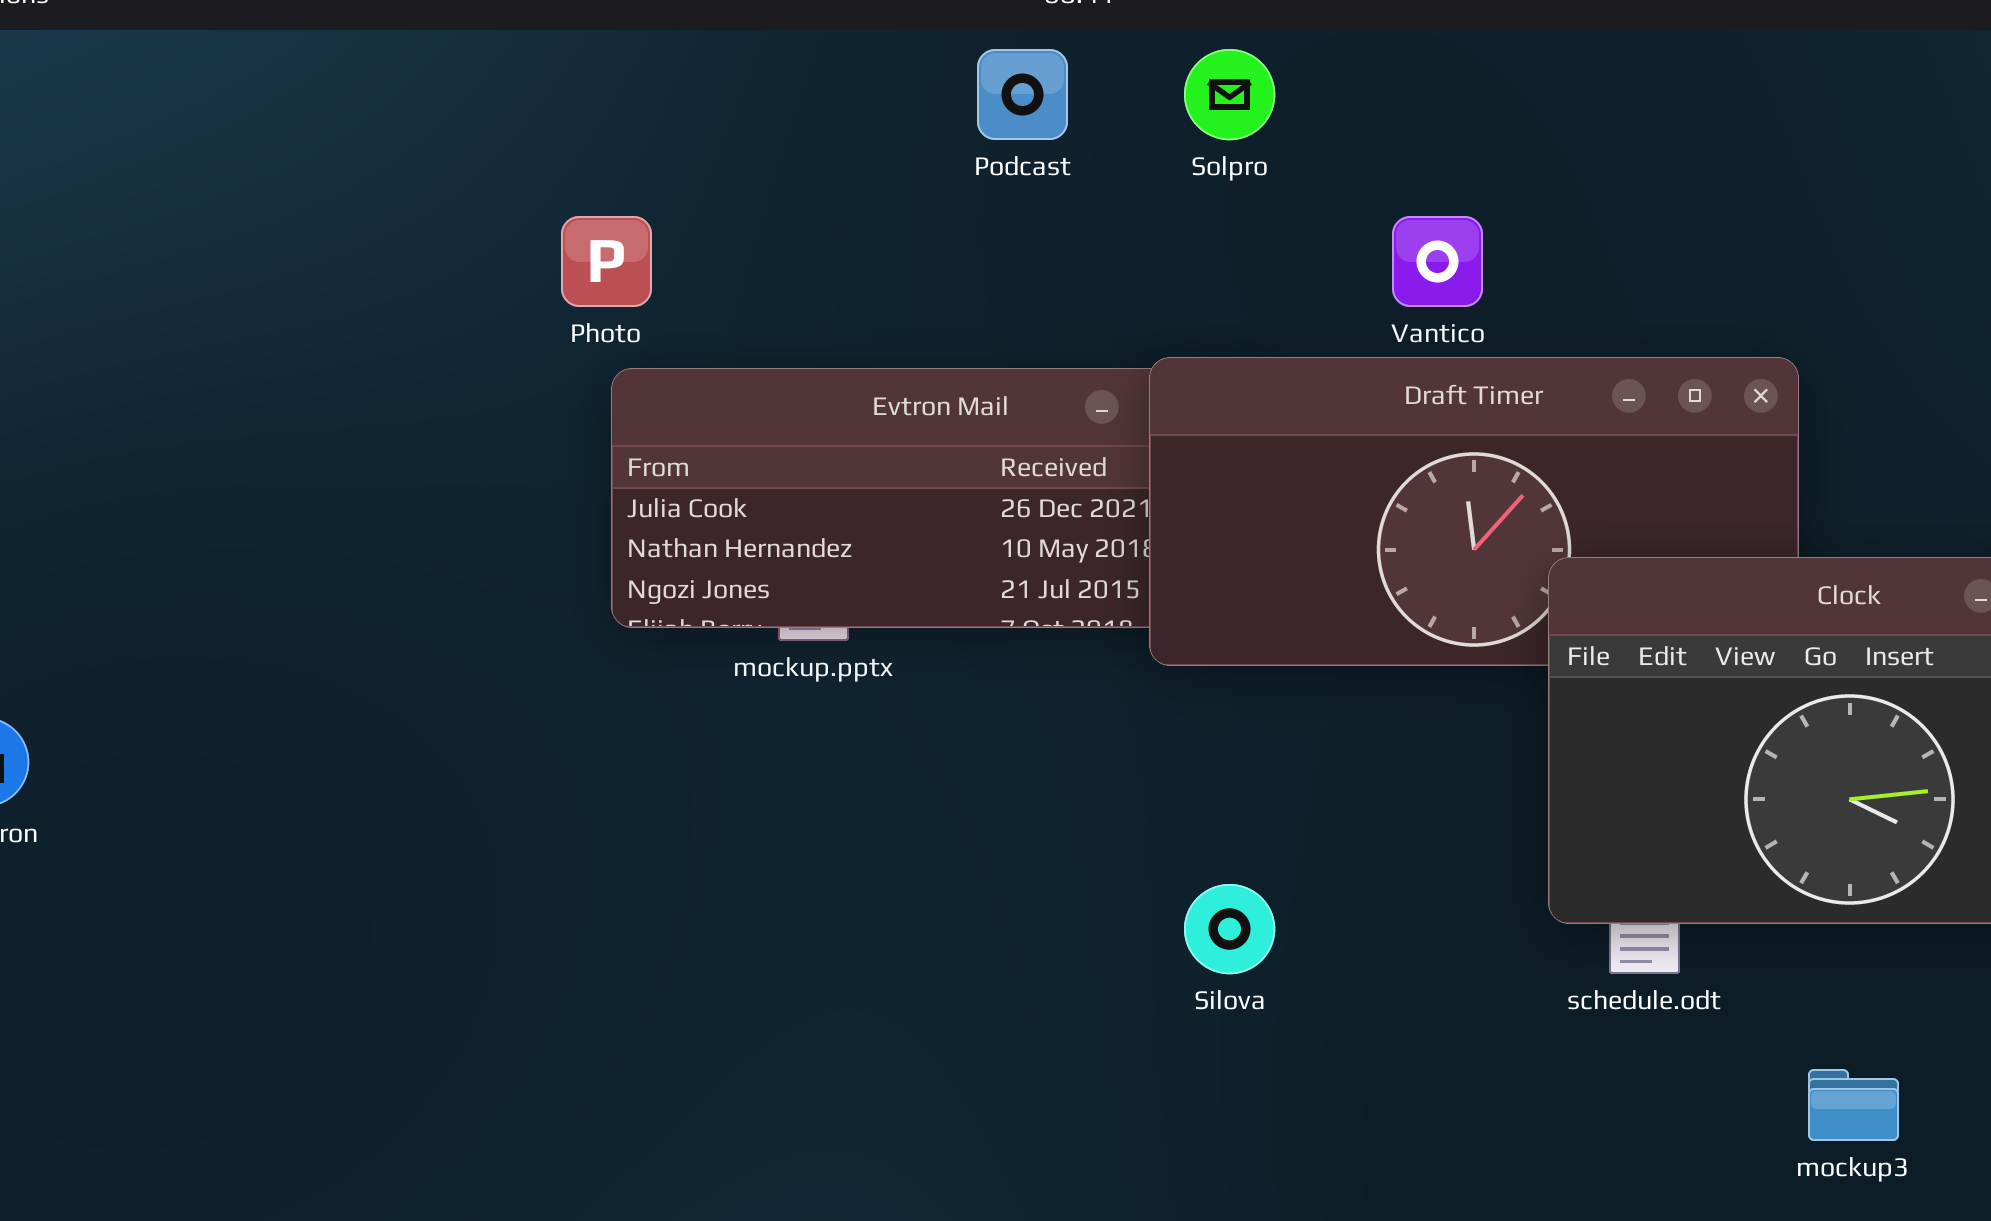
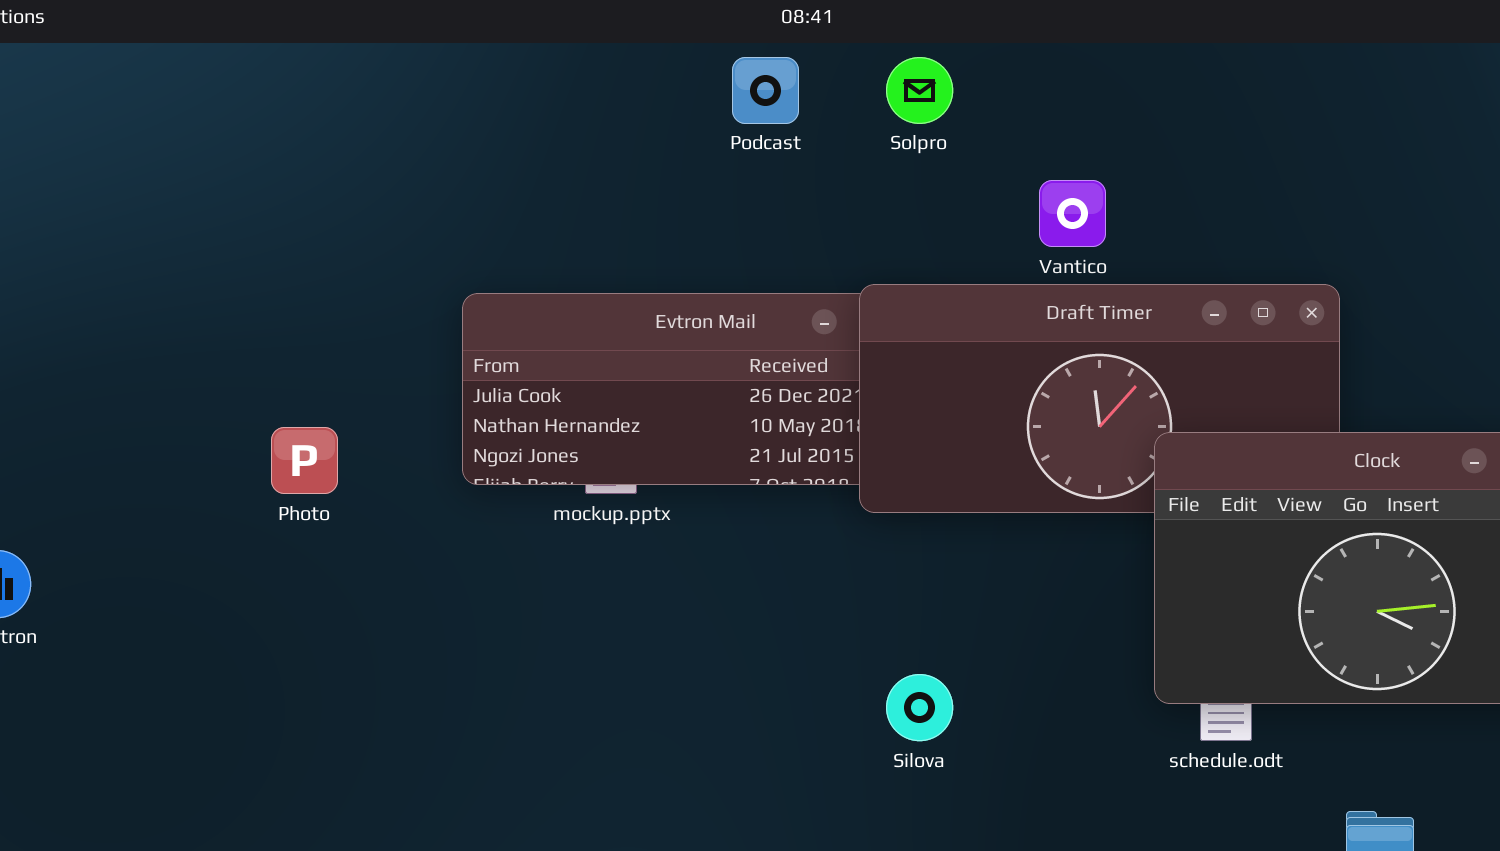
Photo: [561,216,652,307] -> [271,427,338,494], moved

